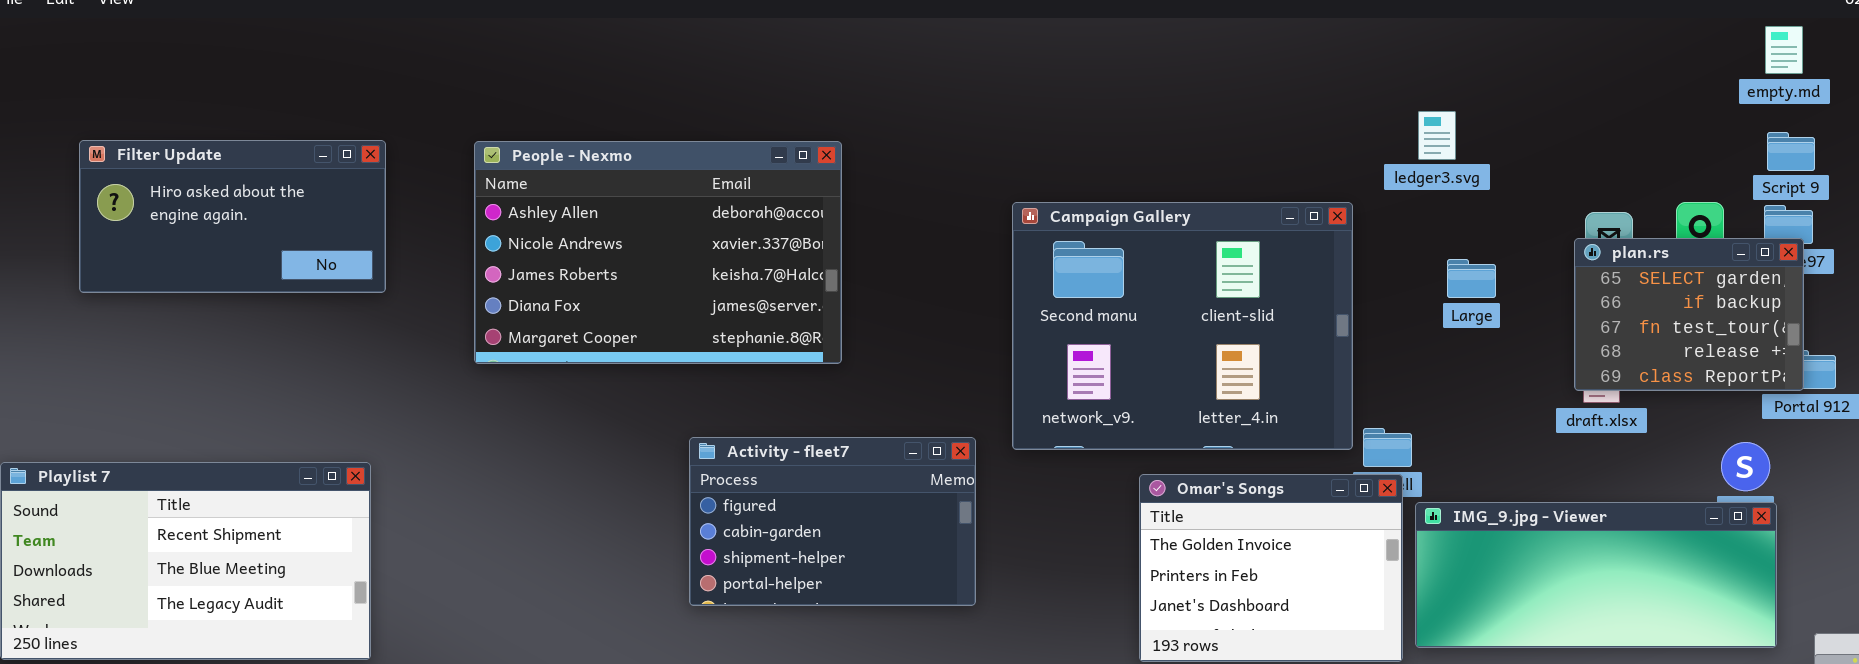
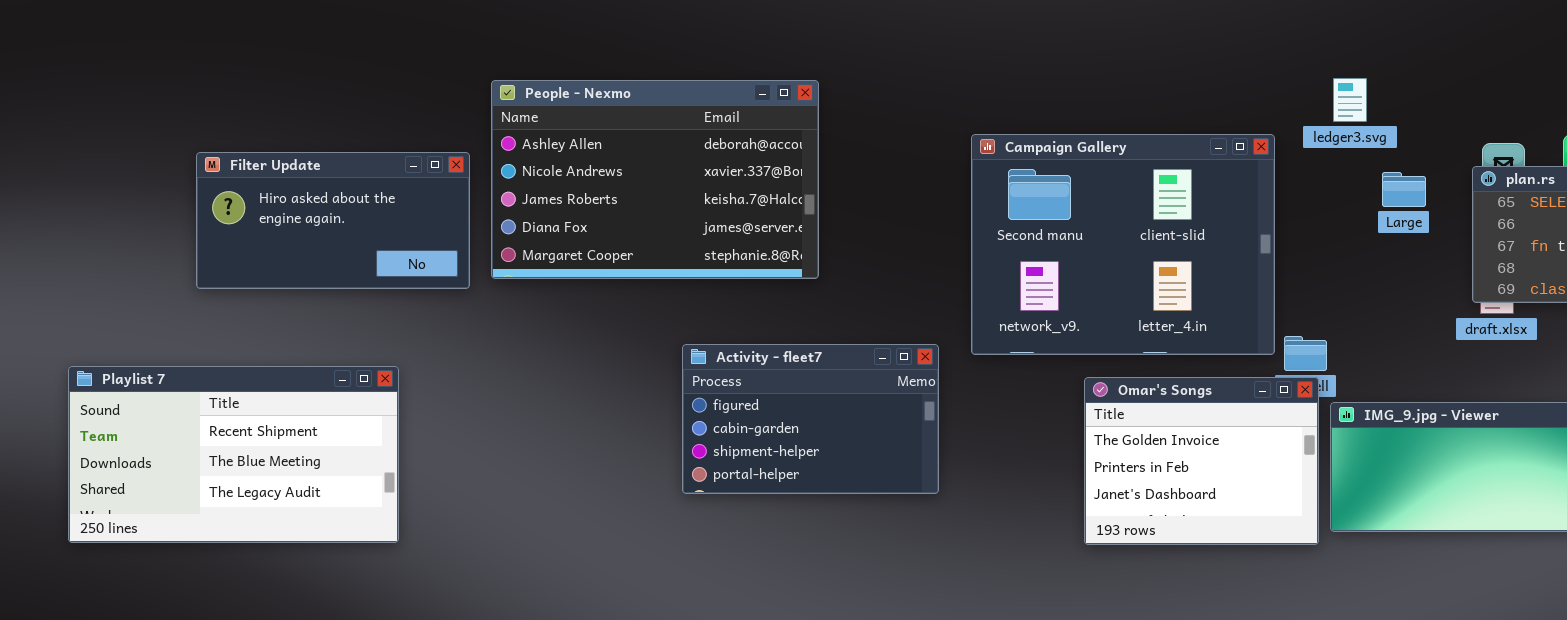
ledger3.svg: [1418,111,1456,160] -> [1333,78,1367,122], moved
Filter Update: [79,140,386,293] -> [196,152,470,289], moved
Large: [1447,259,1496,298] -> [1382,172,1426,207], moved

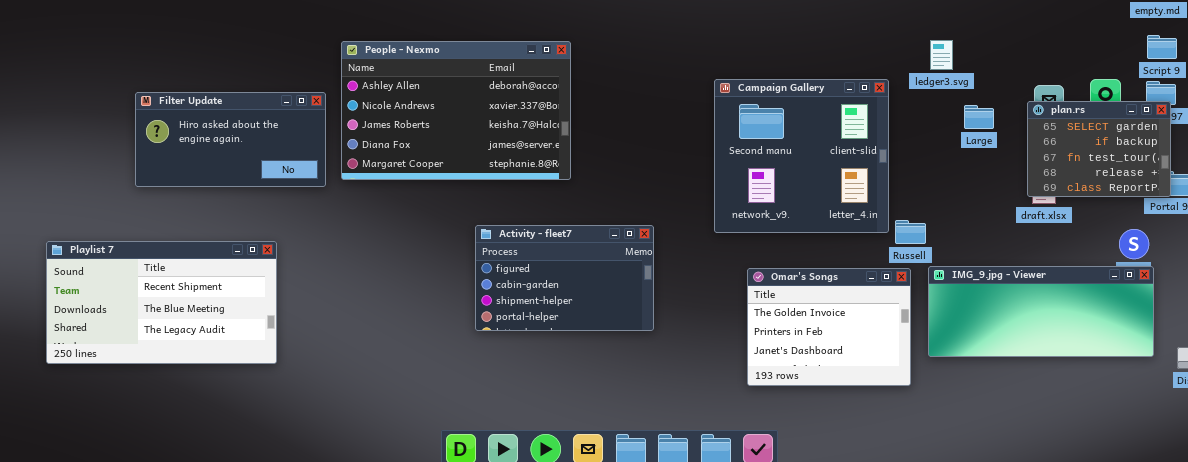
Campaign Gallery: [971,134,1275,355] -> [714,79,889,233], resized
Omar's Songs: [1084,377,1319,545] -> [747,268,911,386], moved

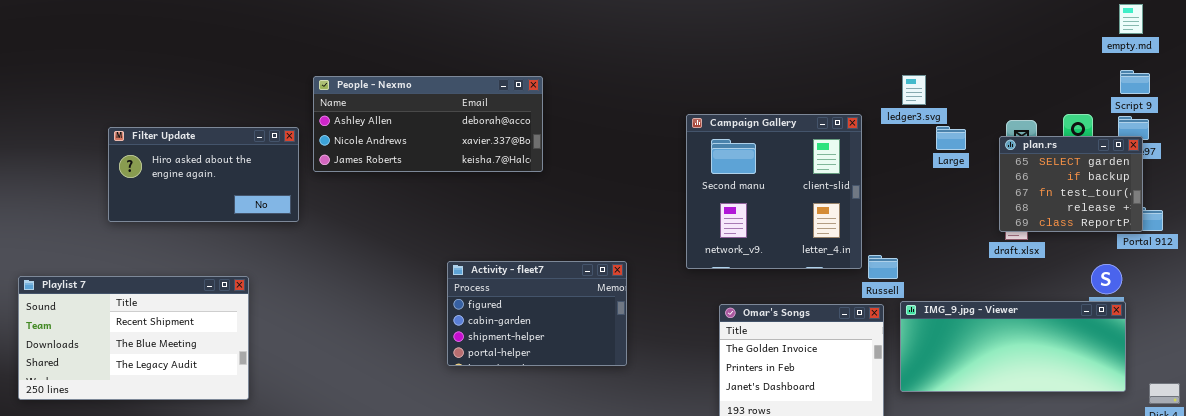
People - Nexmo: [341,41,571,180] -> [313,76,543,172], resized
Large: [964,105,994,129] -> [936,126,966,150], moved

